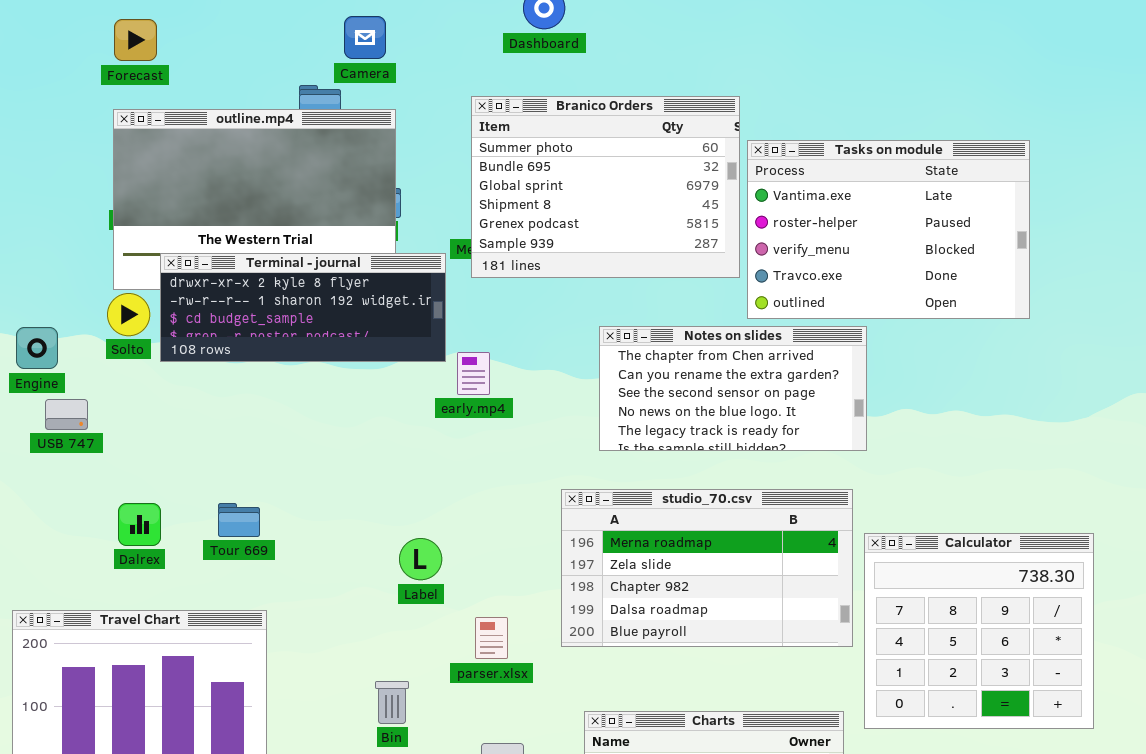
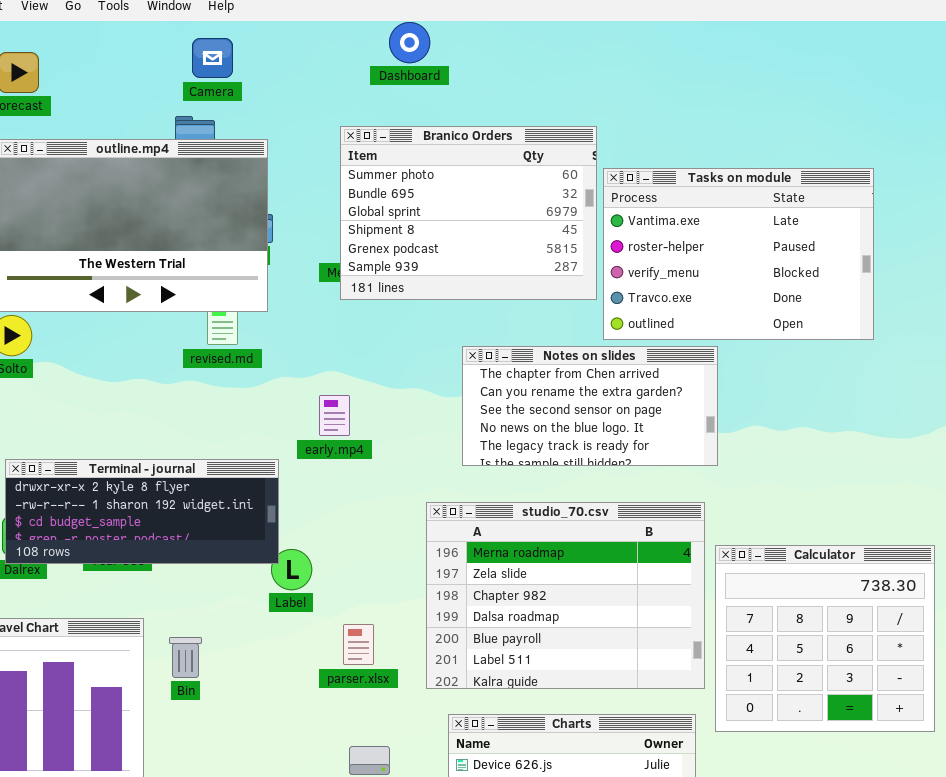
Camera: [344,16,386,59] -> [192,38,233,78], moved
Terminal - journal: [160,253,446,362] -> [5,459,279,564], moved
early.mp4: [457,352,490,395] -> [319,395,350,436], moved
studio_70.csv: [561,489,853,647] -> [426,502,705,689], resized
Bin: [375,681,409,724] -> [169,637,202,678], moved

